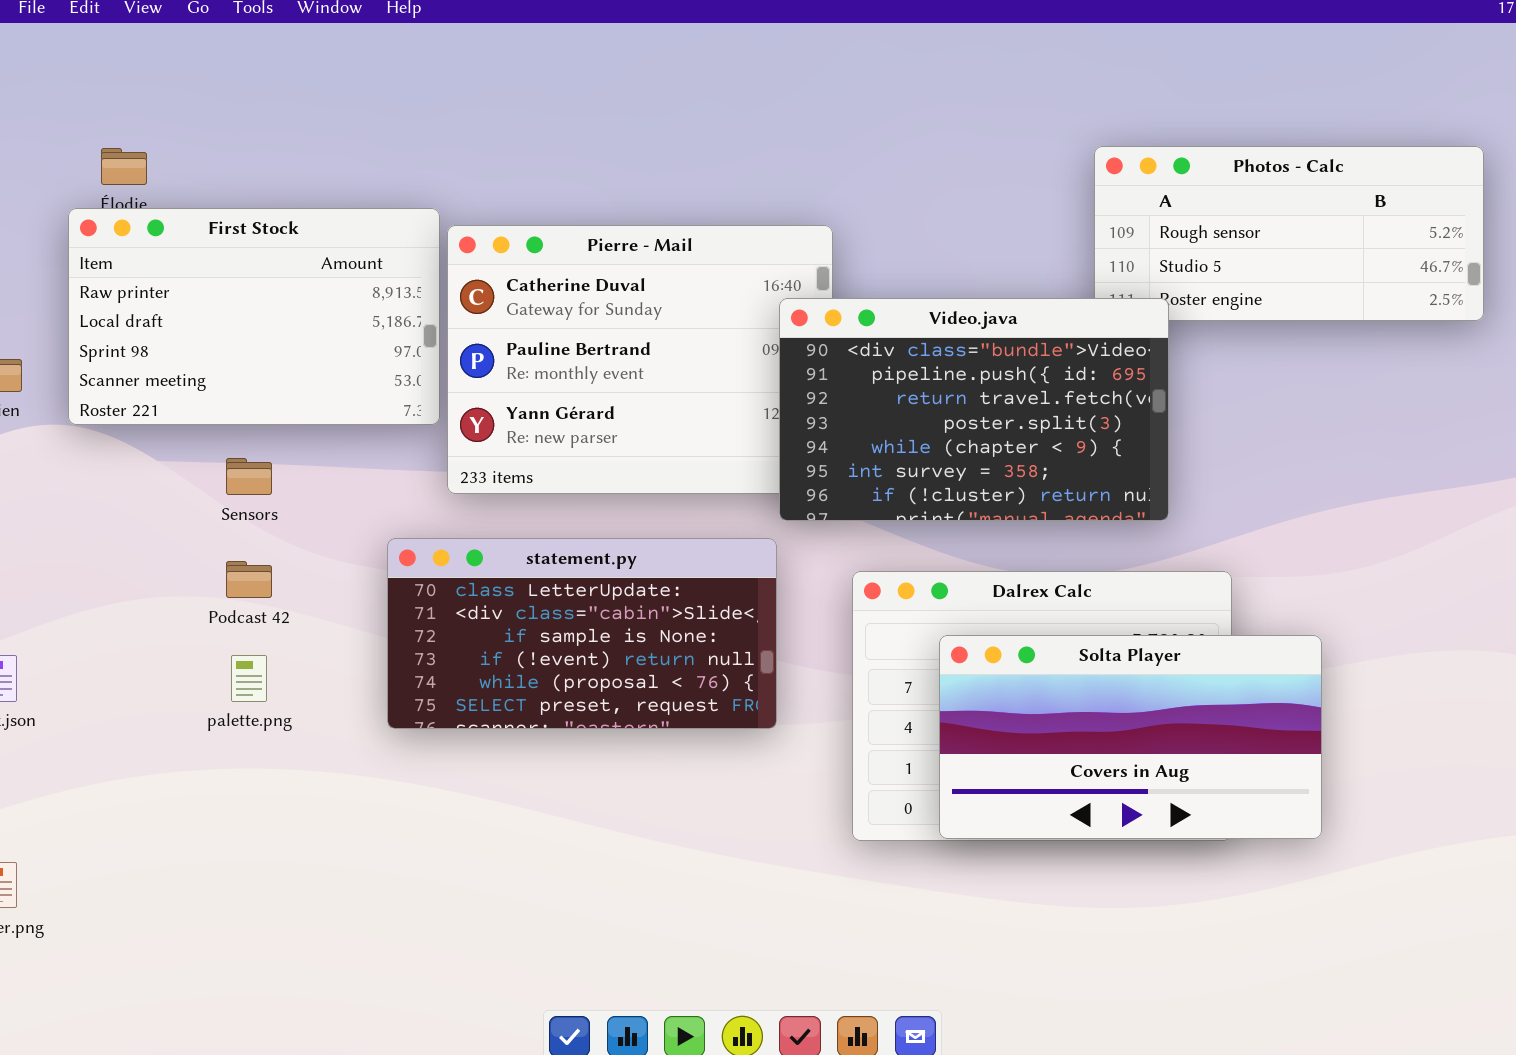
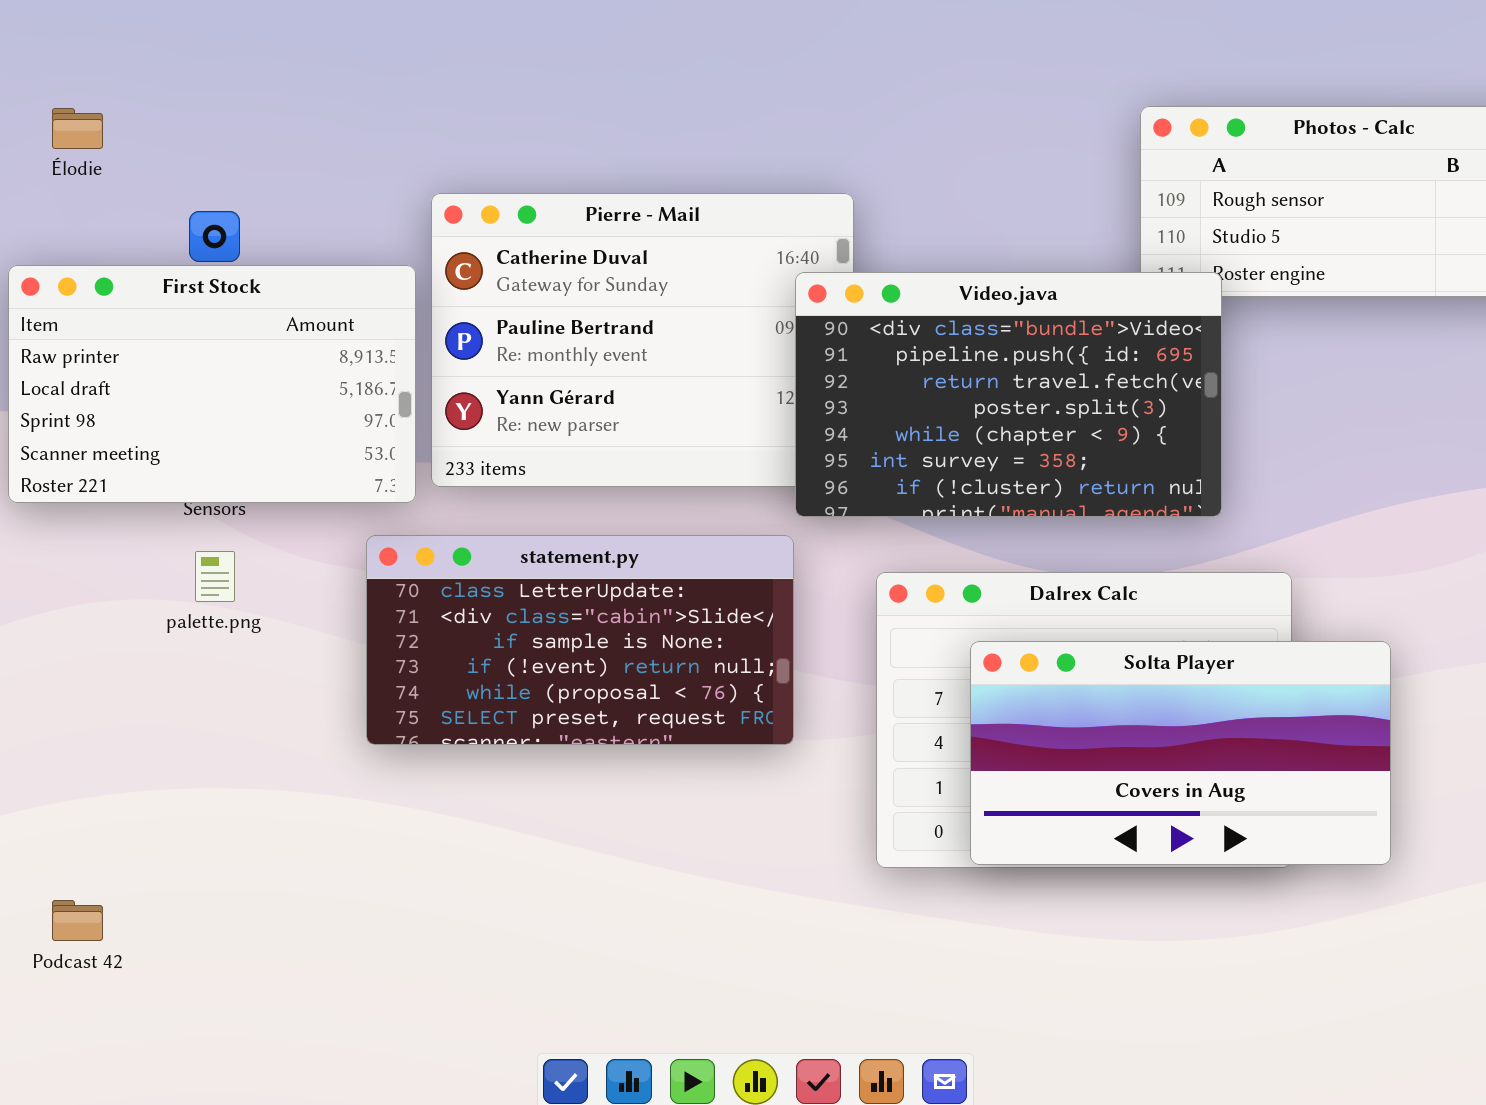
First Stock: [68,208,440,425] -> [8,265,416,503], moved
Podcast 42: [226,561,272,598] -> [52,900,103,941], moved
palette.png: [231,655,267,702] -> [195,551,235,602], moved

